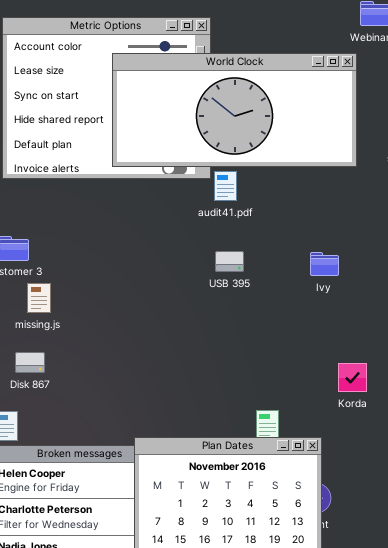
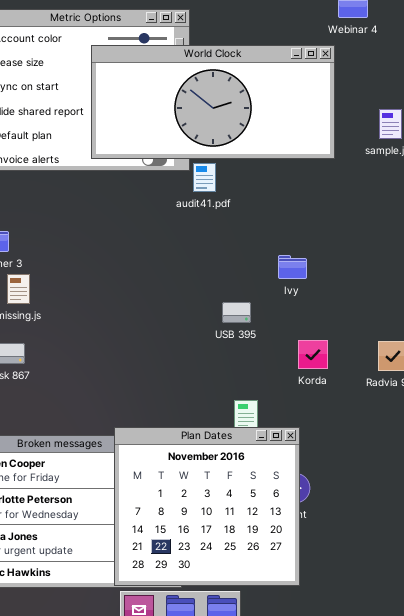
USB 395: [215,251,244,272] -> [222,302,251,323], moved
Ivy: [310,252,339,276] -> [278,255,307,279], moved
Korda: [338,363,367,392] -> [298,340,328,369], moved

